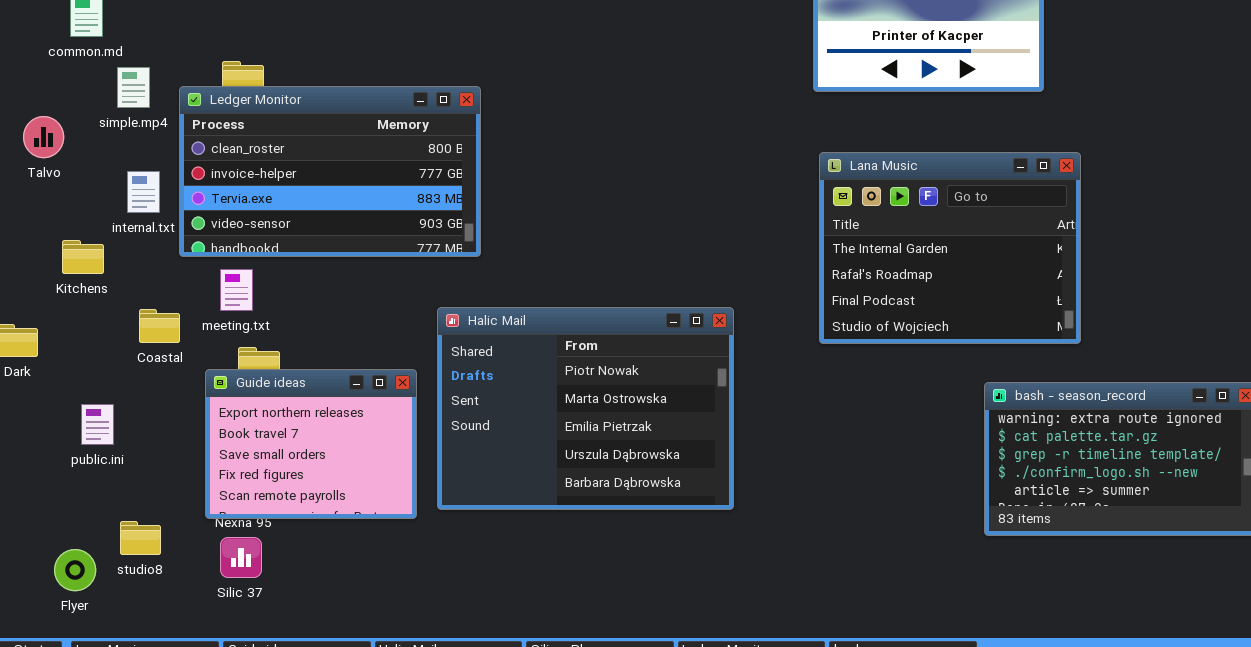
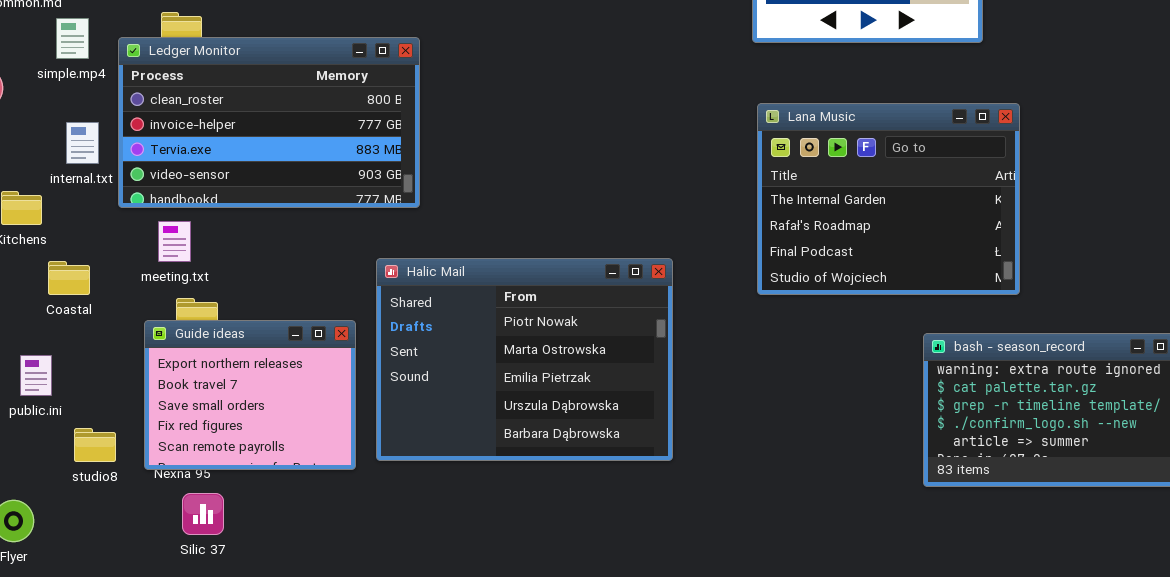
Coastal: [139,309,180,343] -> [48,261,90,295], moved
studio8: [120,521,161,555] -> [74,428,116,462], moved
Silic 37: [220,537,262,578] -> [182,493,224,535], moved

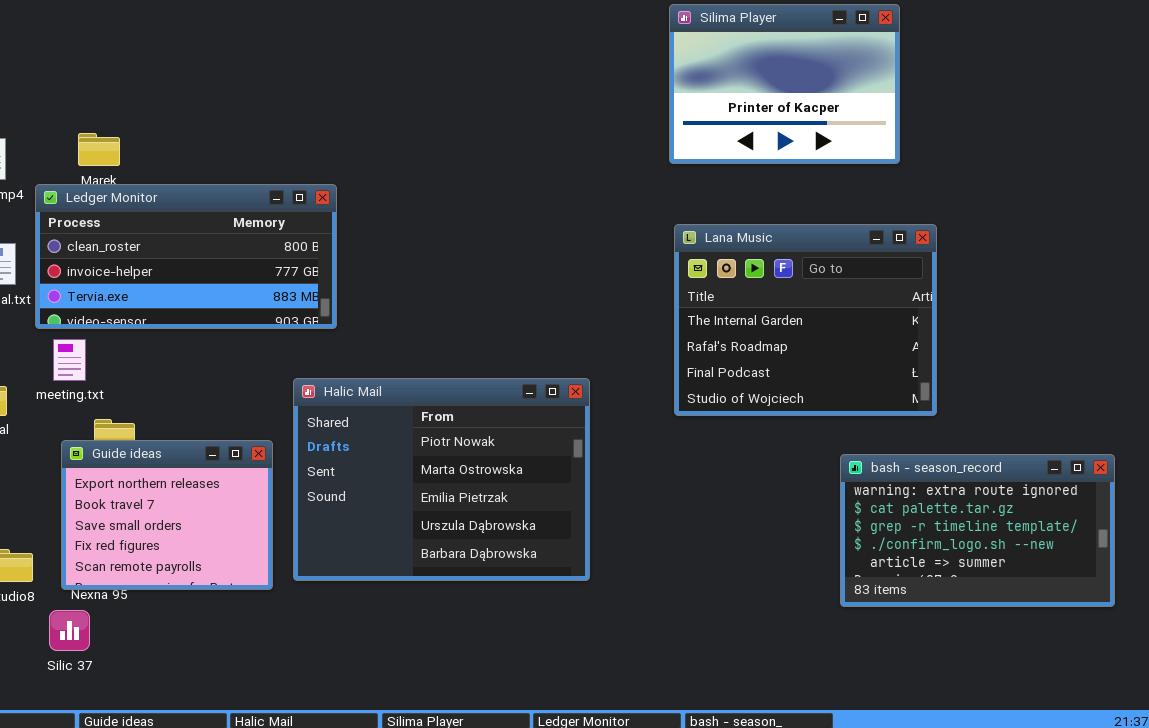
Ledger Monitor: [118,37,420,208] -> [35,184,337,329], resized
meeting.txt: [158,221,191,262] -> [53,339,86,381], moved
Silic 37: [182,493,224,535] -> [49,610,90,651], moved

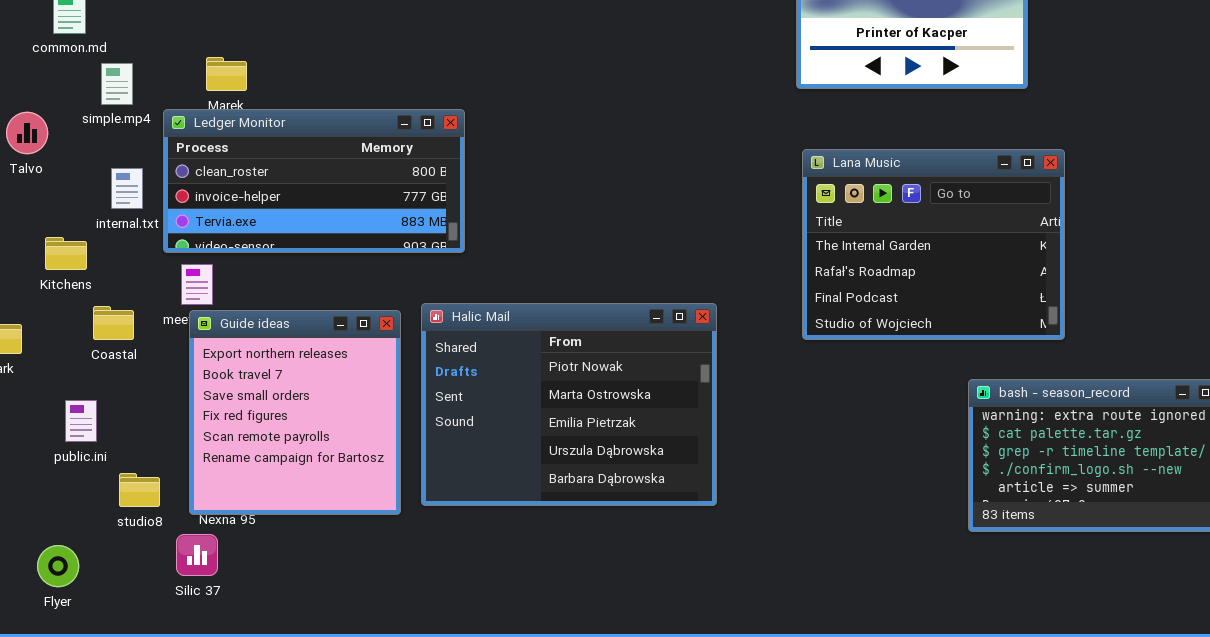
Guide ideas: [61,440,273,590] -> [189,310,401,515], resized

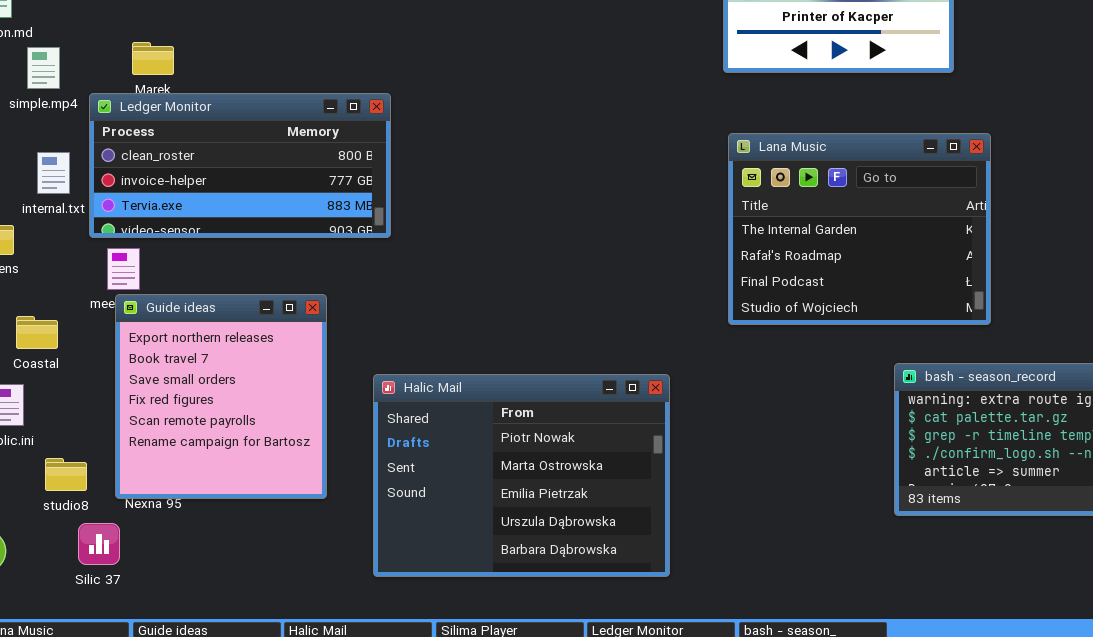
Halic Mail: [421,303,717,506] -> [373,374,670,577], moved
Coastal: [93,306,134,340] -> [16,316,58,349], moved
Silic 37: [176,534,218,576] -> [78,523,120,565], moved

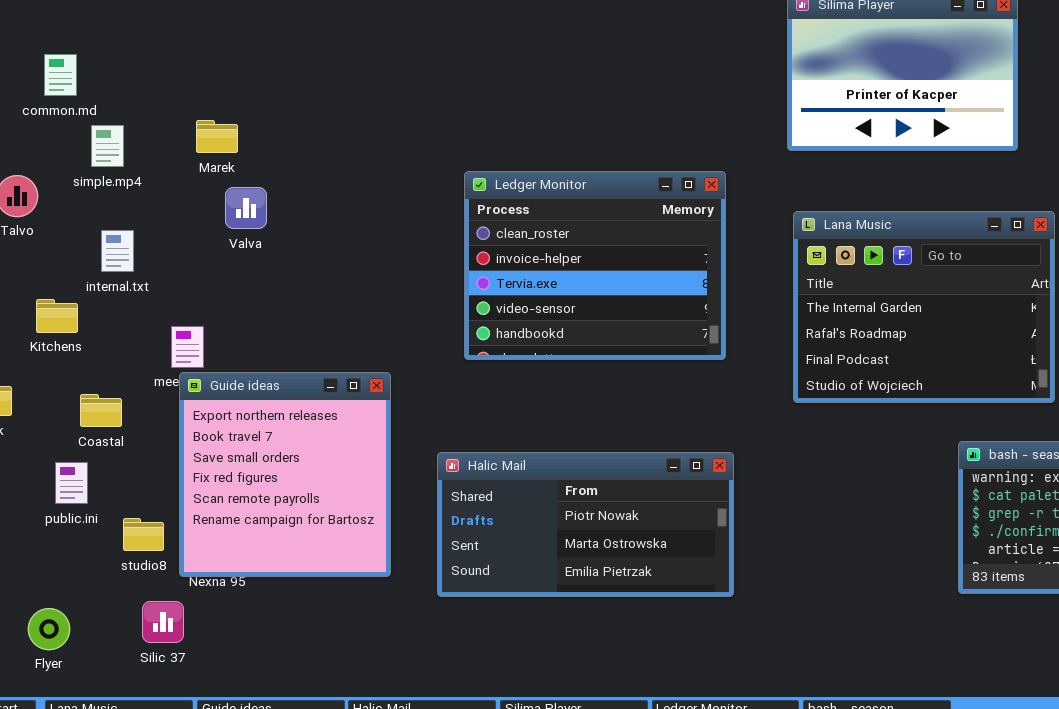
Ledger Monitor: [89,93,391,238] -> [464,171,726,360], moved, resized
Halic Mail: [373,374,670,577] -> [437,452,734,597], resized
studio8: [45,458,87,491] -> [123,518,164,551], moved

